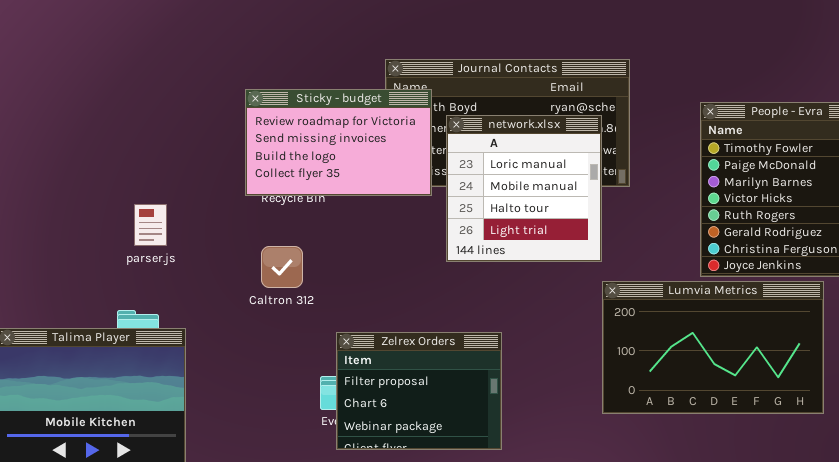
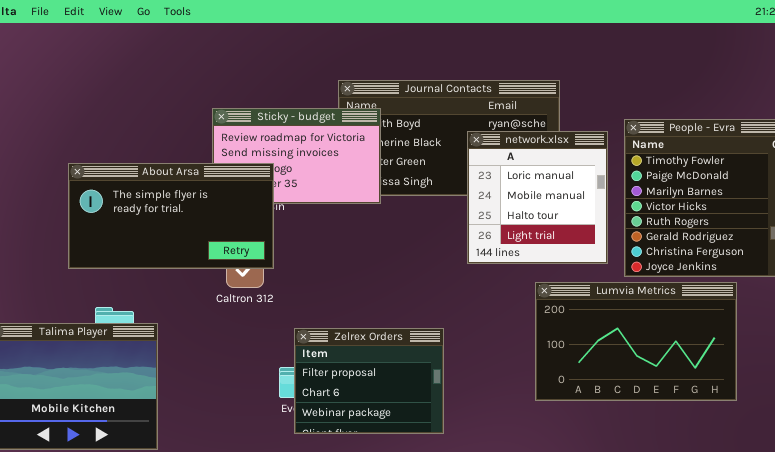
network.xlsx: [446,115,602,262] -> [467,131,608,264], moved
About Arsa: none -> [68,163,274,269], opened

